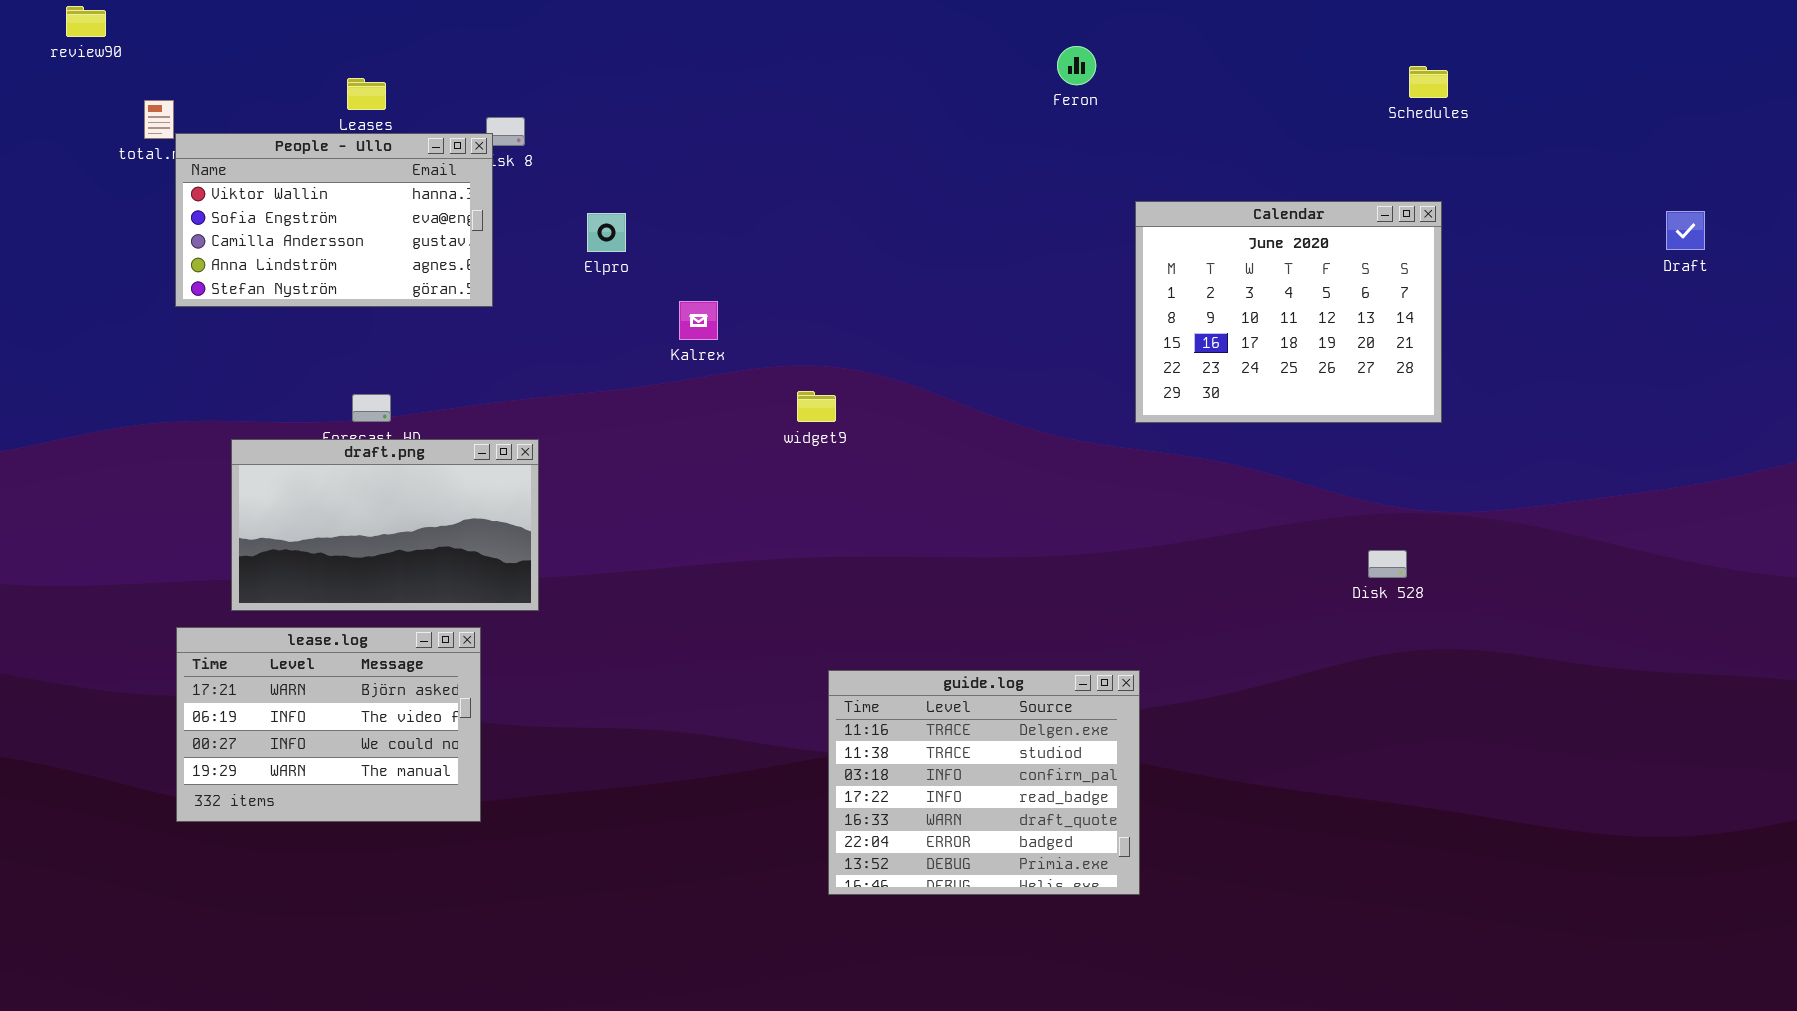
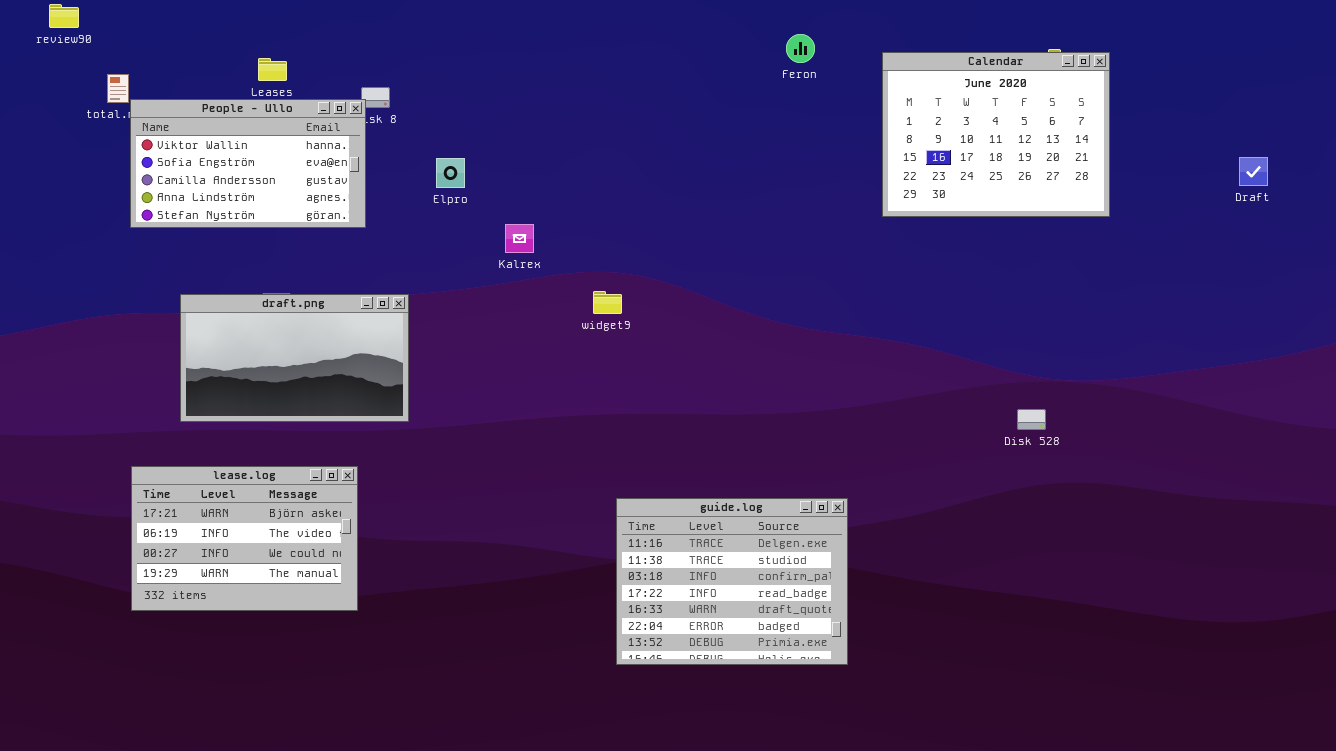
Calendar: [1135,201,1442,423] -> [882,52,1110,217], moved
draft.png: [231,439,539,611] -> [180,294,409,422], moved

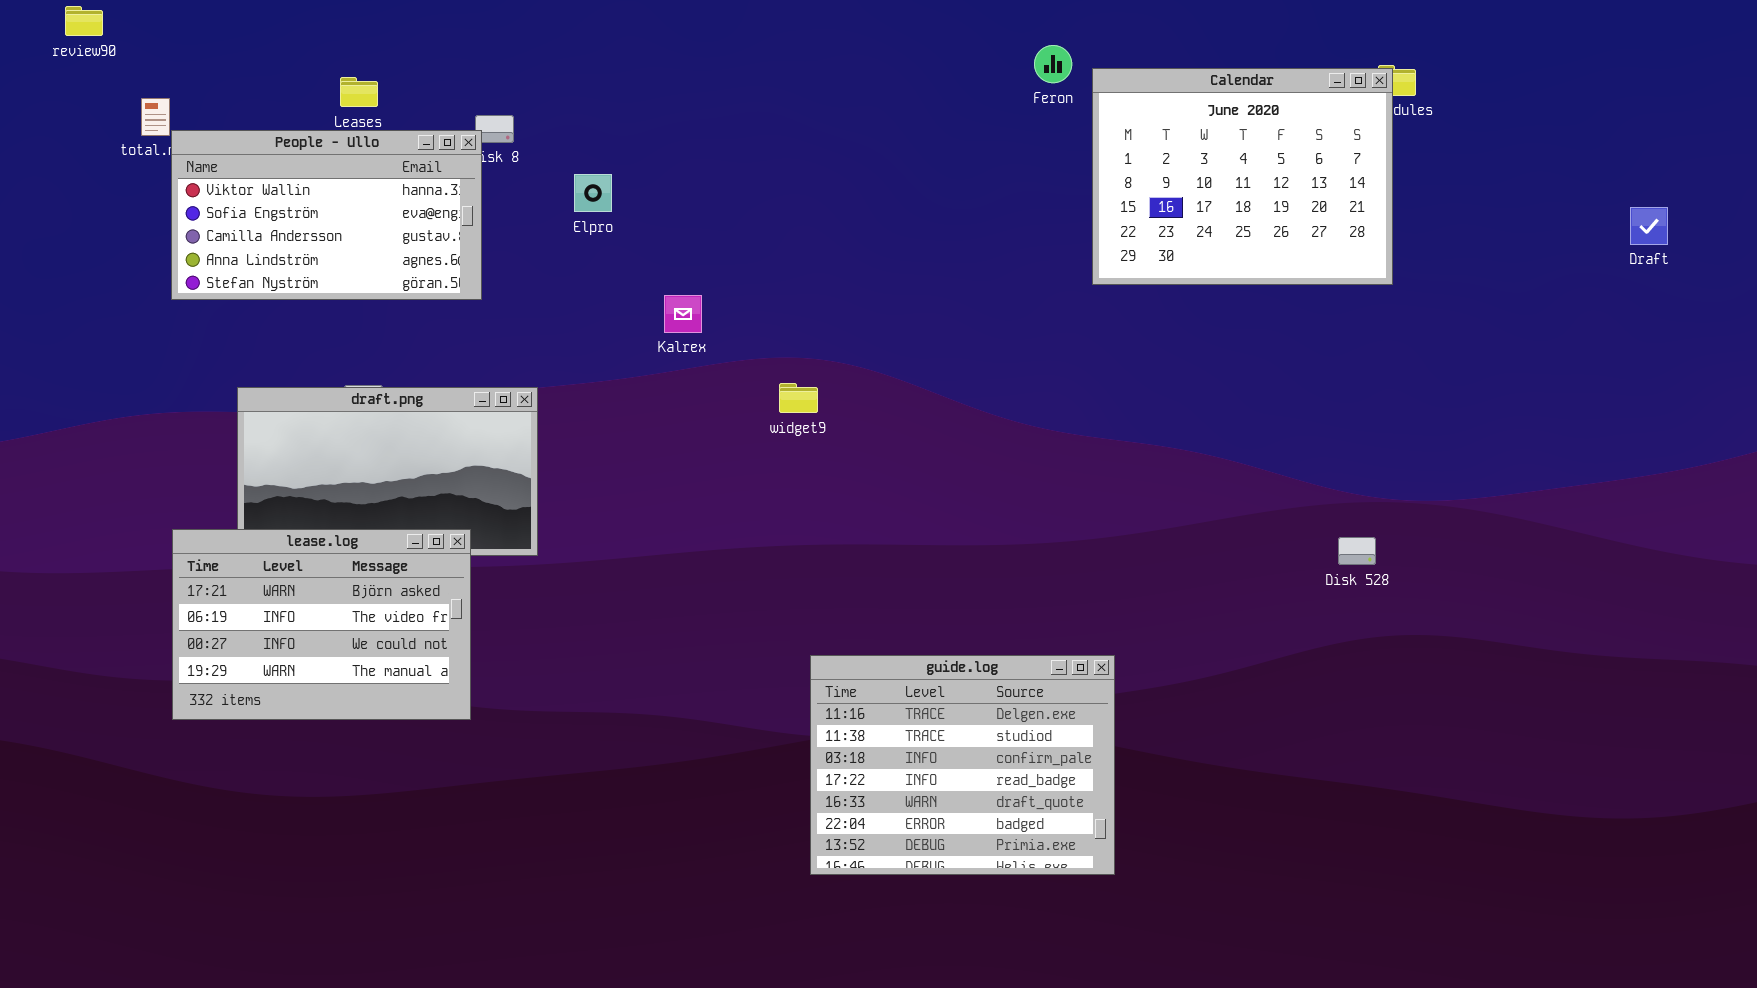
Calendar: [882,52,1110,217] -> [1092,68,1393,285], moved
Elpro: [436,158,465,188] -> [574,174,612,212], moved
lease.log: [131,466,358,611] -> [172,529,471,720], moved

